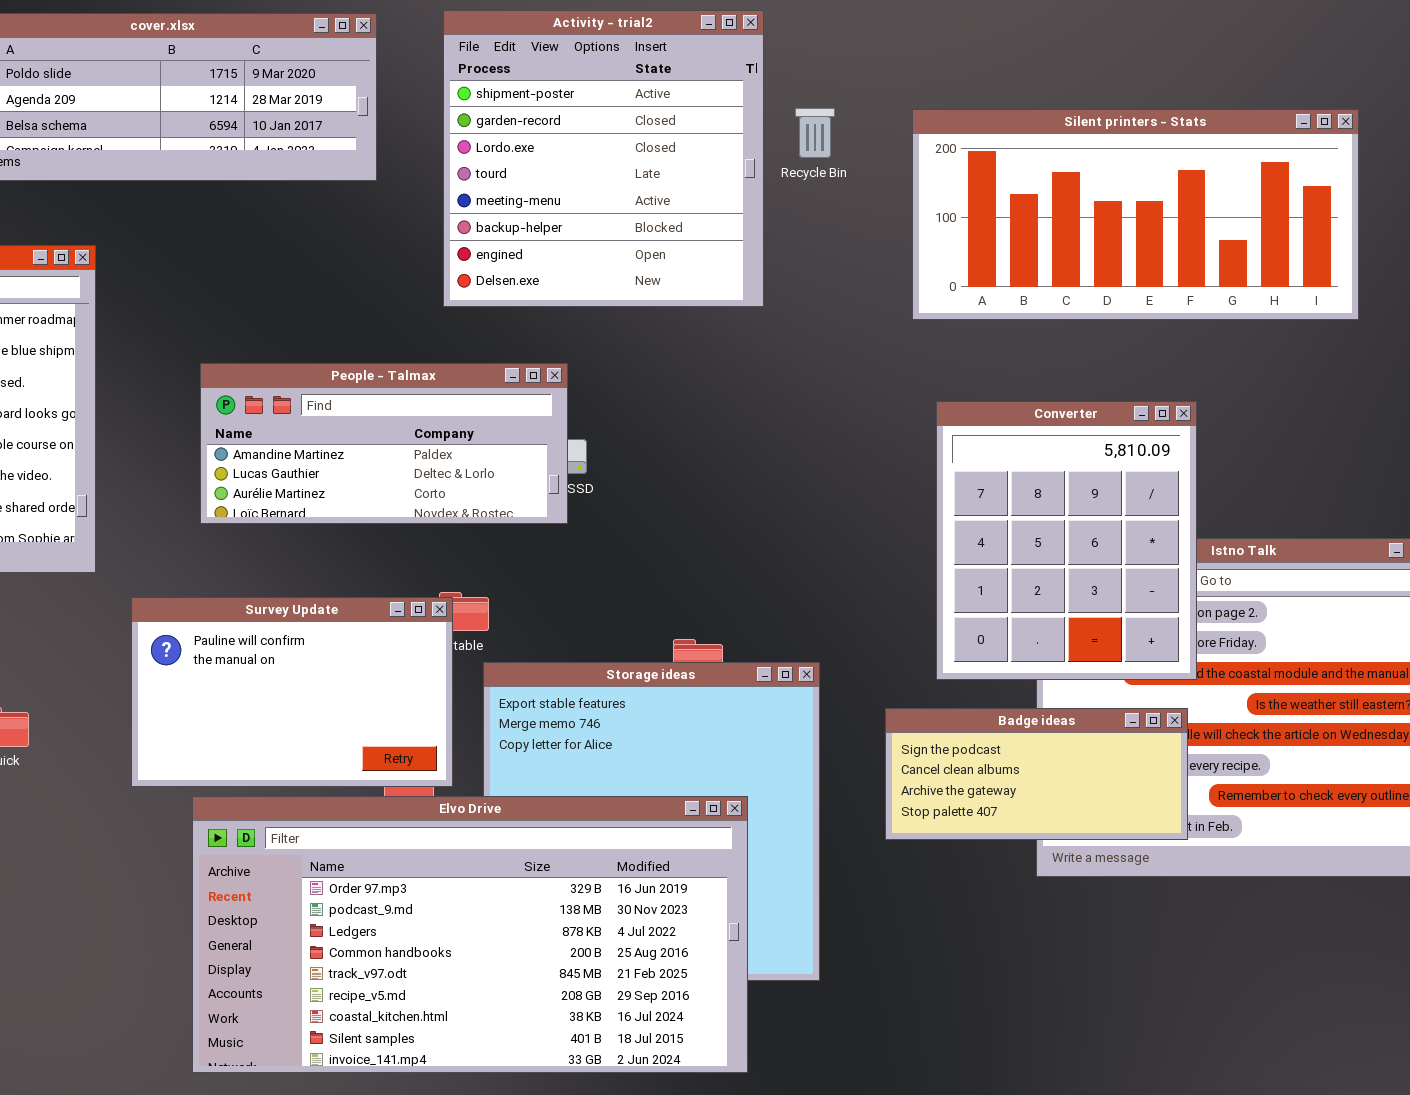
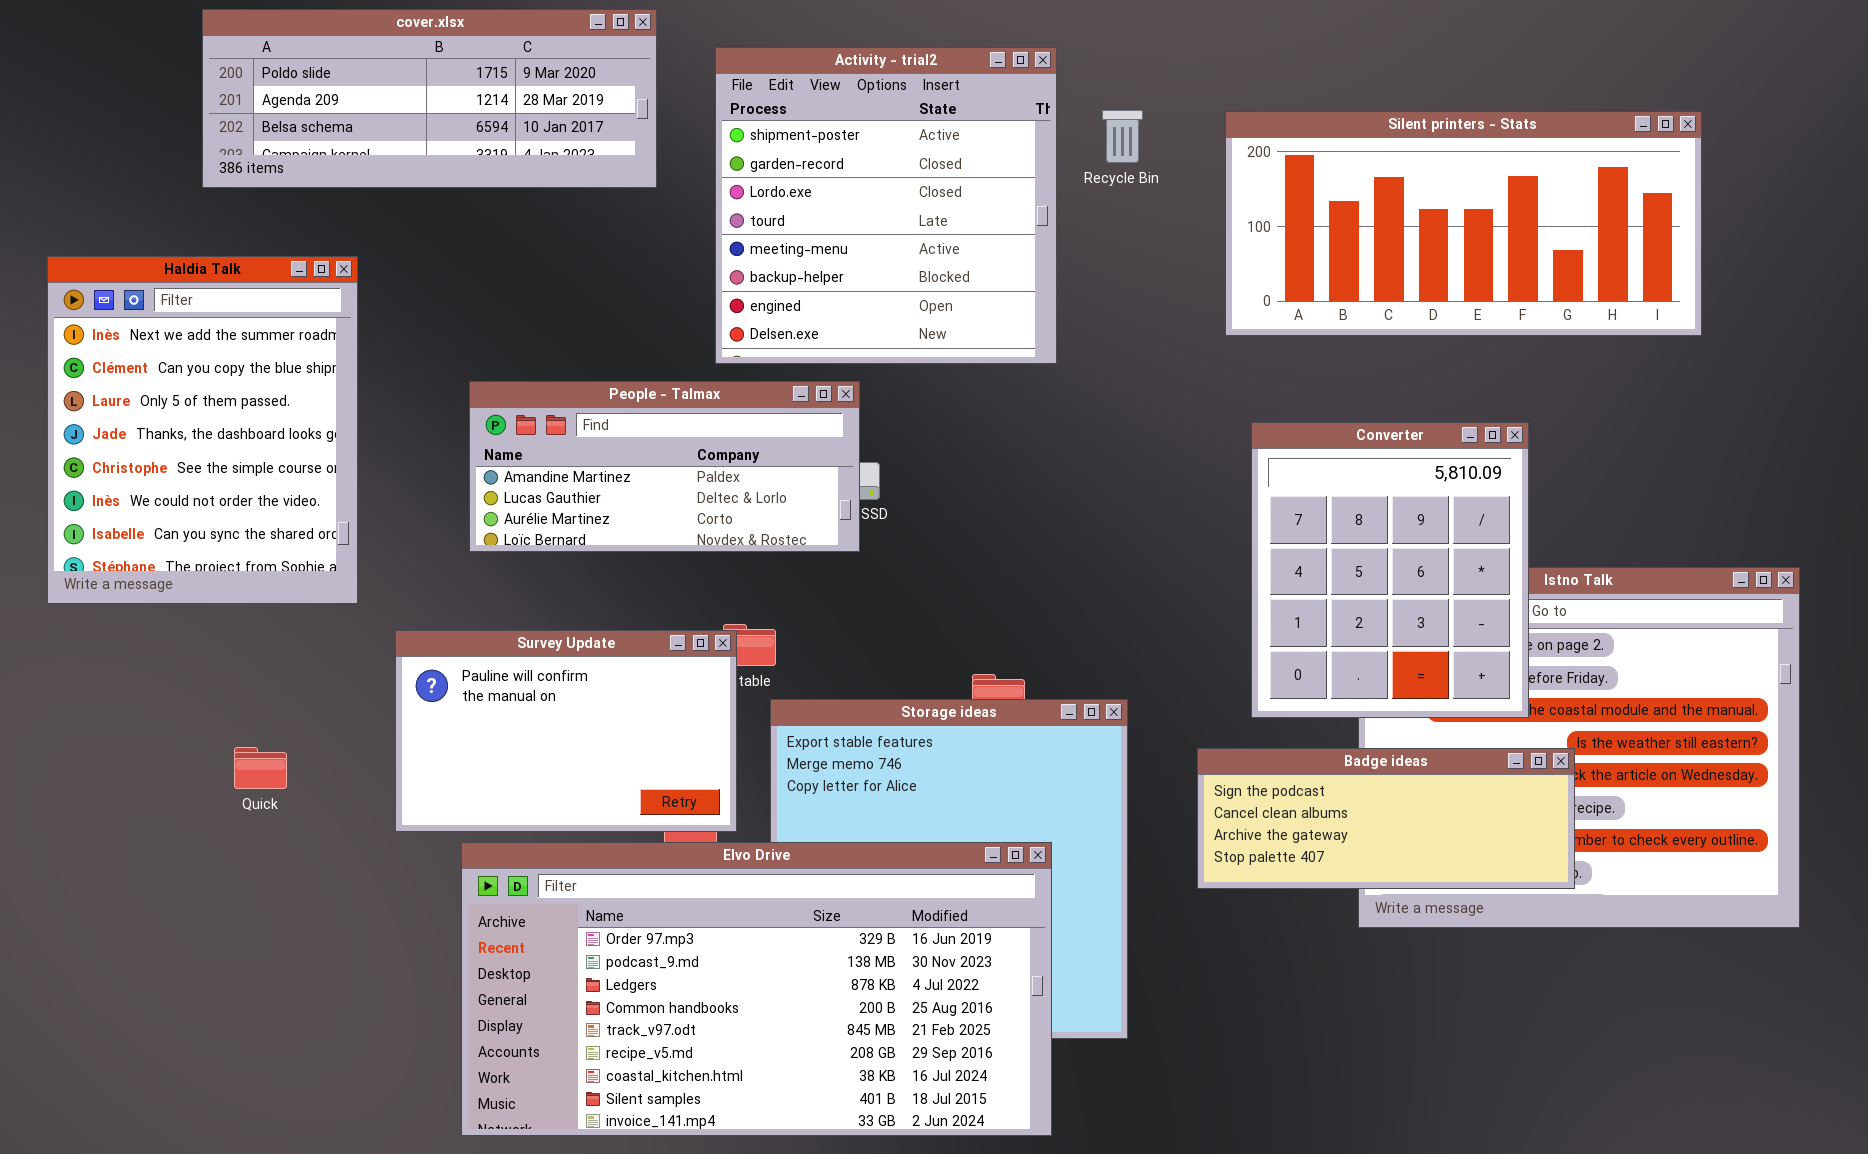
Activity - trial2: [443,10,764,307] -> [715,47,1057,364], moved
Badge ideas: [885,708,1188,840] -> [1197,748,1575,889], resized

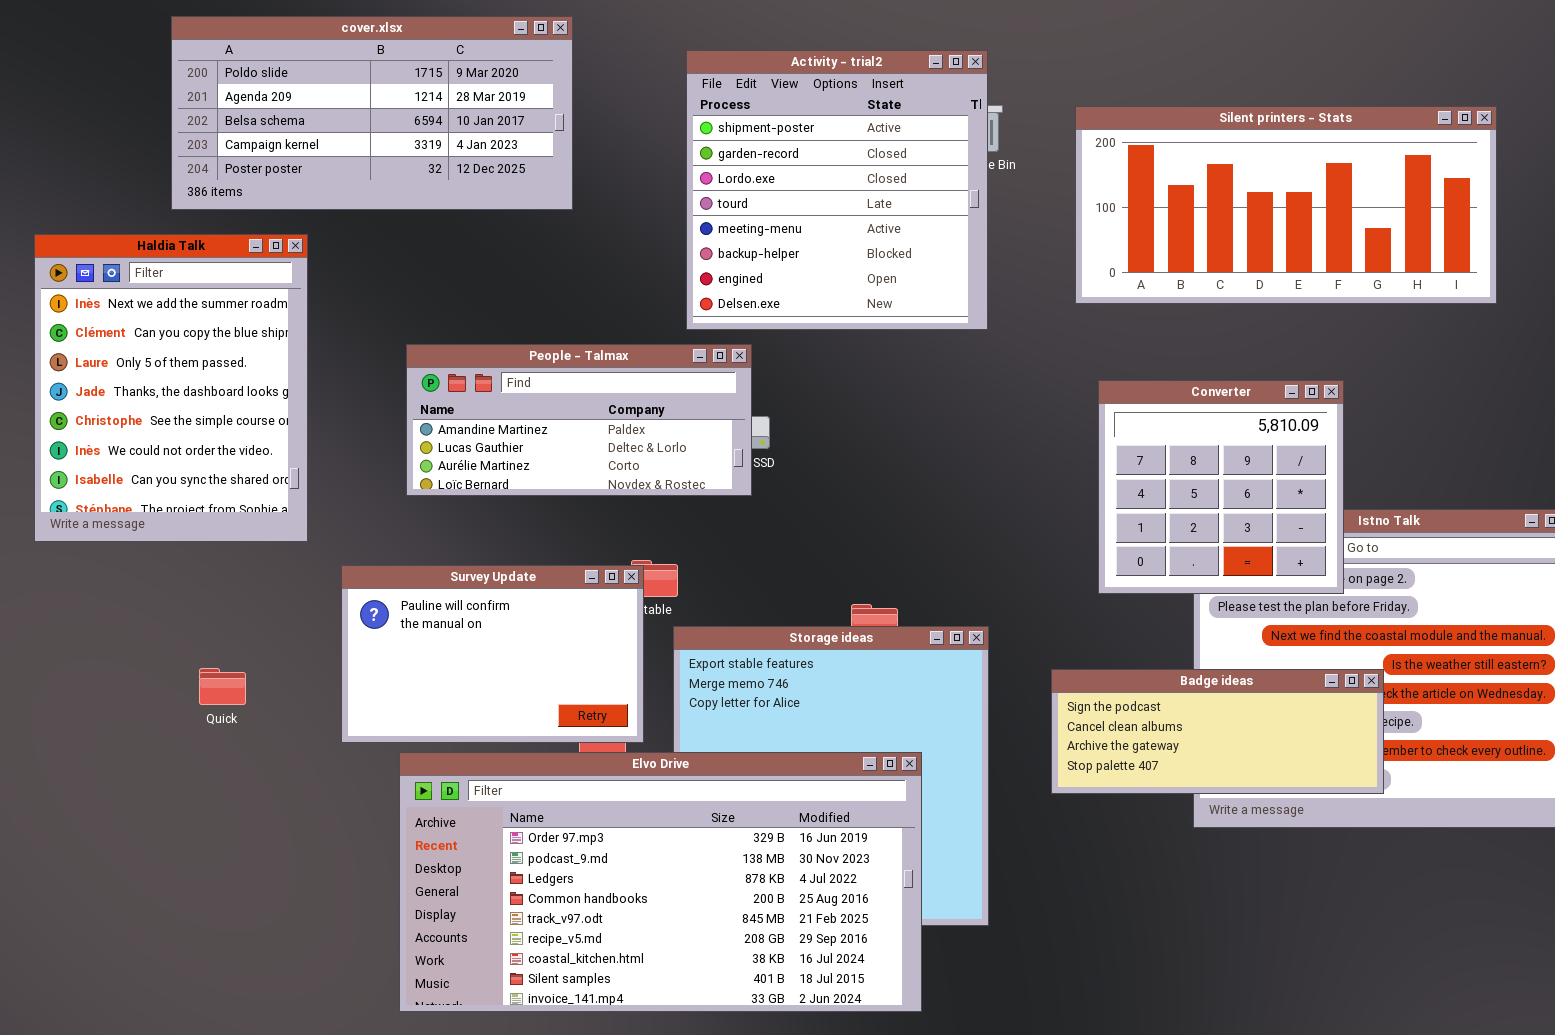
cover.xlsx: [202,9,657,188] -> [171,16,573,210], resized
Activity - trial2: [715,47,1057,364] -> [686,50,988,330], moved
Converter: [1251,422,1529,718] -> [1098,380,1344,594], resized

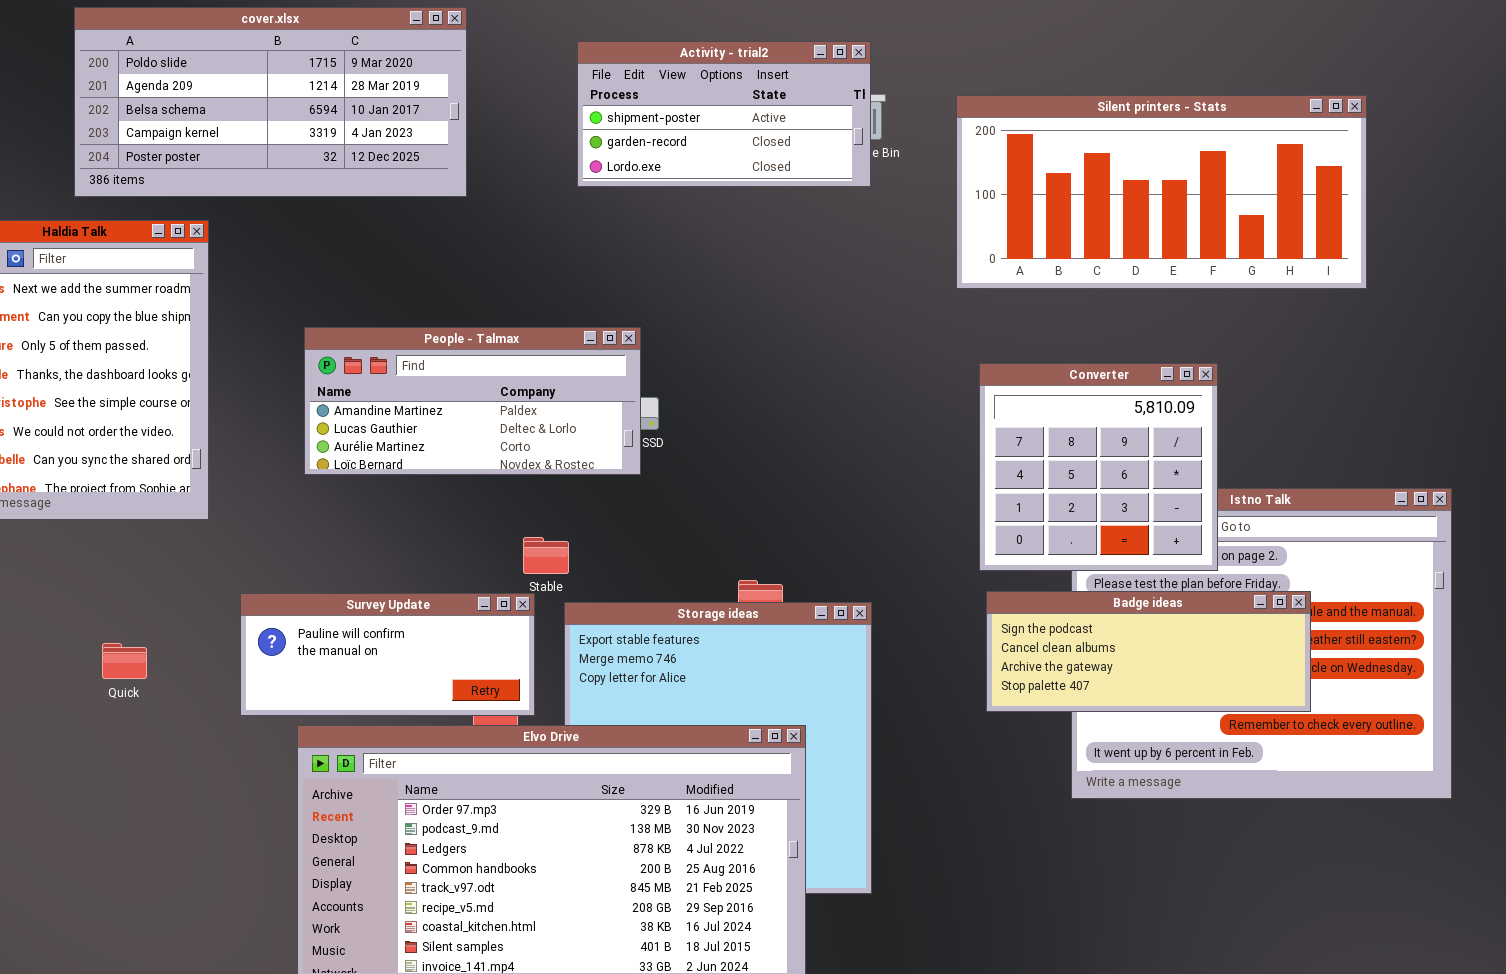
Activity - trial2: [686,50,988,330] -> [577,41,871,187], resized
Survey Update: [341,565,644,743] -> [240,593,535,716], resized
Badge ideas: [1051,669,1384,794] -> [986,591,1311,712], moved

